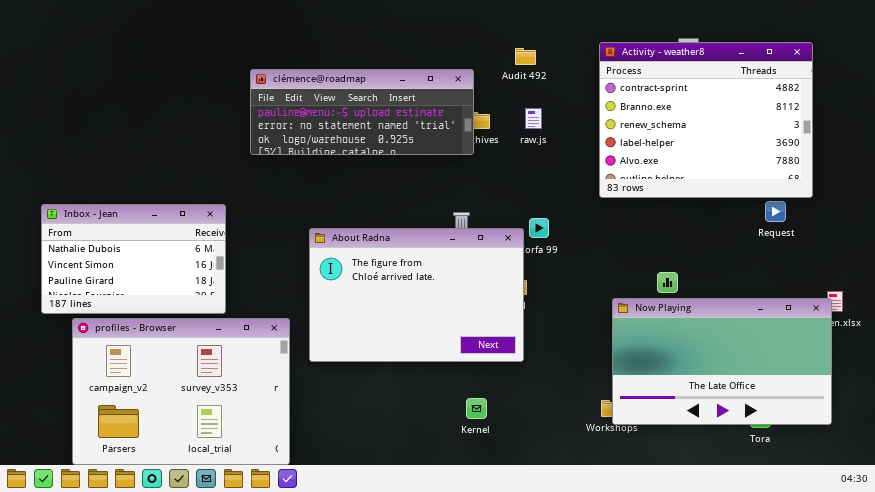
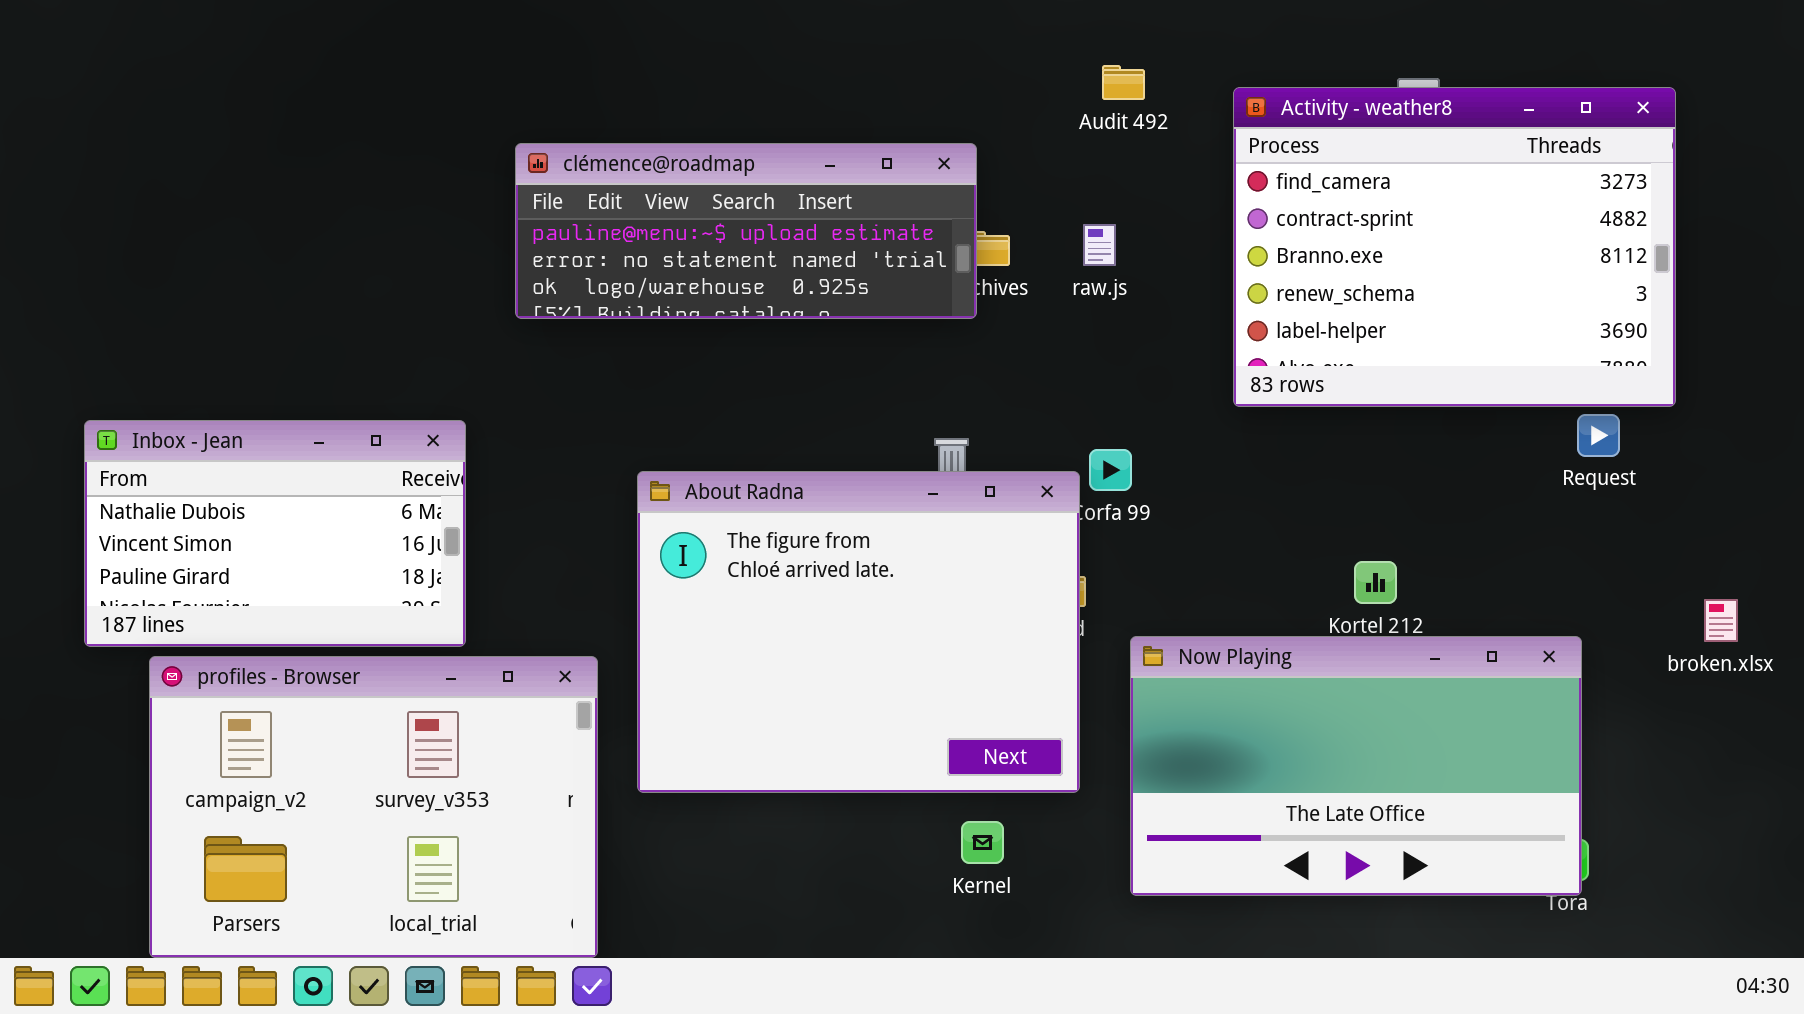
Activity - weather8: [599,42,813,198] -> [1233,87,1676,407], scrolled up 1 row
Audit 492: [515,48,536,65] -> [1102,65,1145,100], moved
About Radna: [309,228,524,362] -> [637,471,1080,793], resized
Now Playing: [612,298,832,425] -> [1130,636,1582,896], moved

